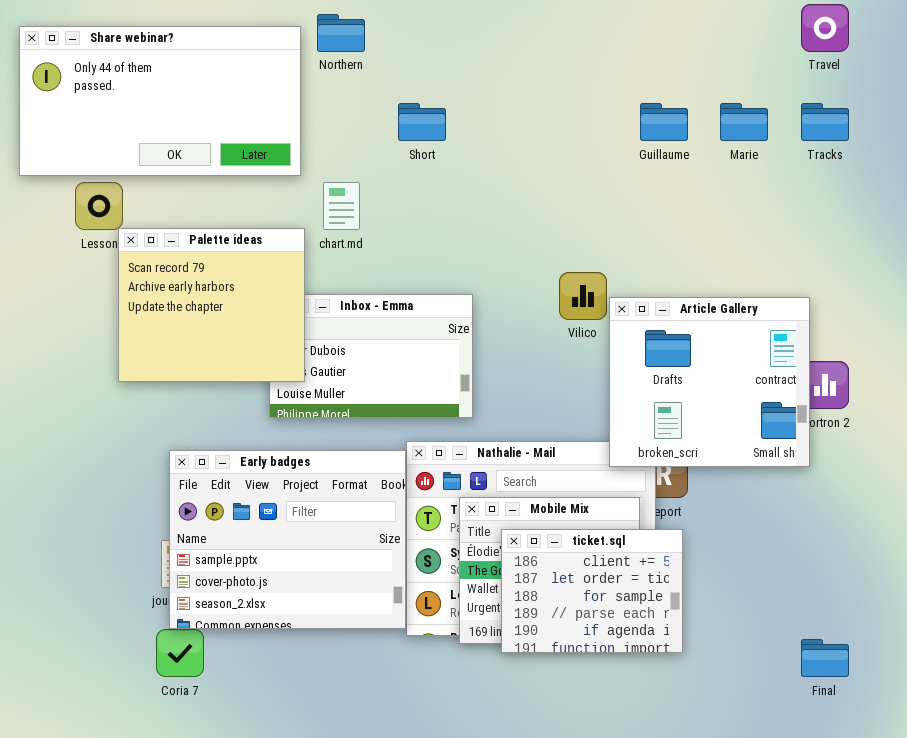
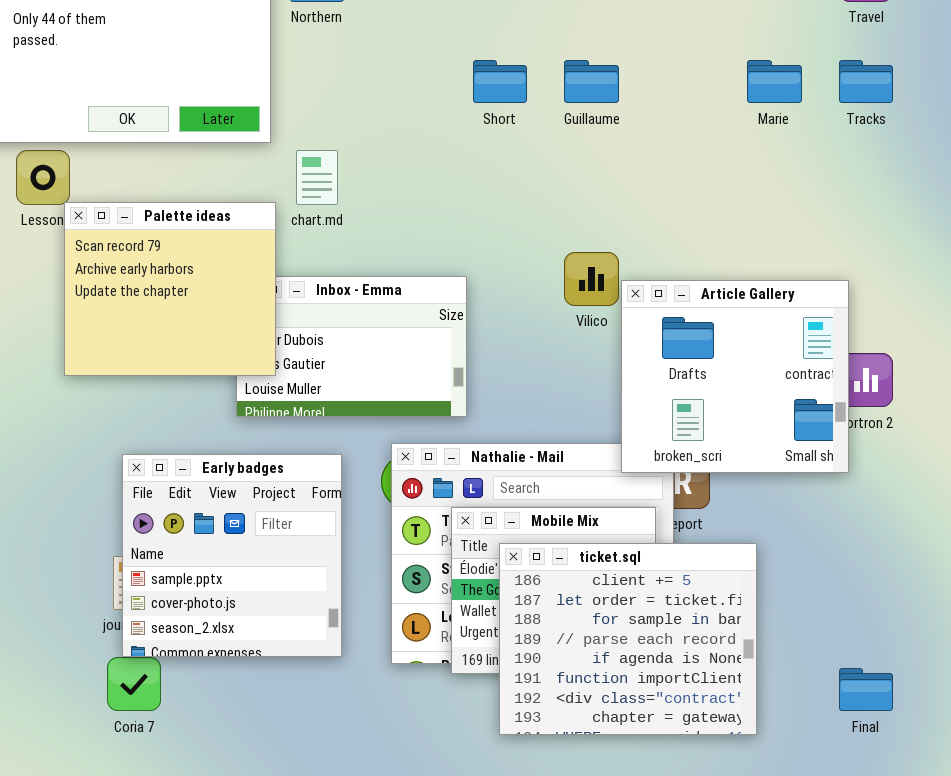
Short: [398,103,446,141] -> [473,60,527,103], moved
Guillaume: [640,103,688,141] -> [564,60,619,103], moved
Early badges: [169,450,406,629] -> [122,454,342,657], resized
ticket.sql: [501,529,683,653] -> [499,543,757,735], resized

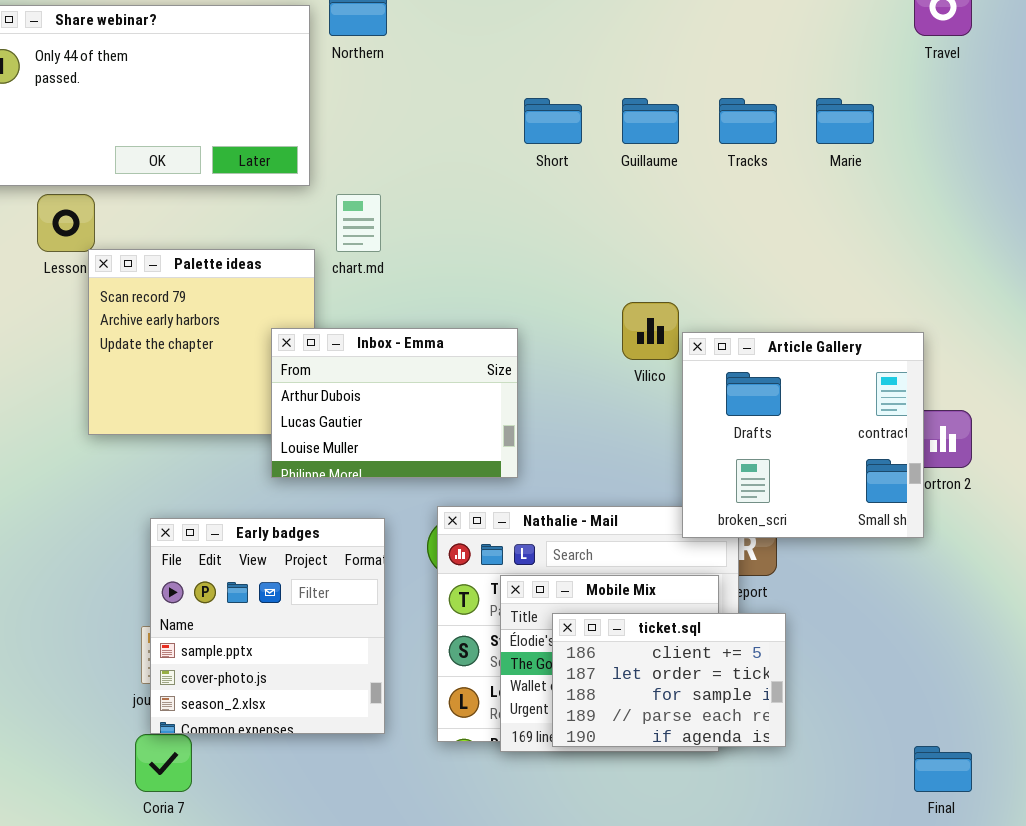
Tracks: [839,60,893,103] -> [719,98,777,144], moved
Inbox - Emma: [236,276,467,417] -> [271,328,518,478], raised
ticket.sql: [499,543,757,735] -> [552,613,786,747], resized

